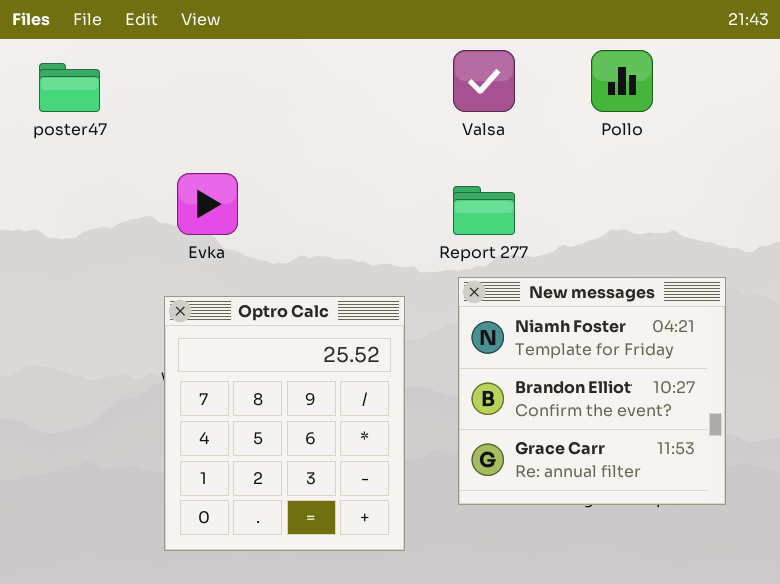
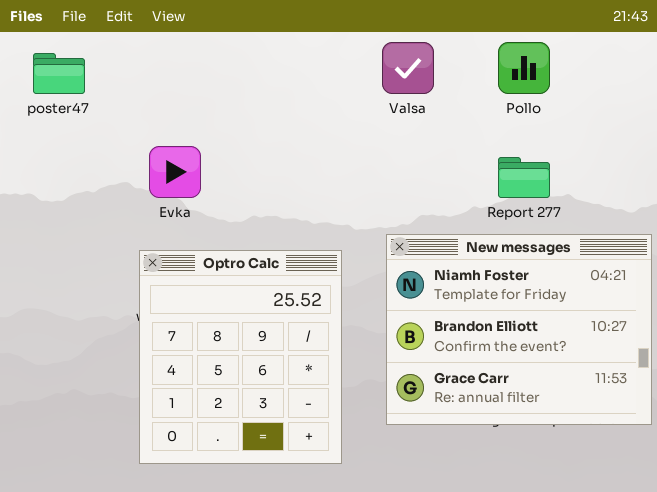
Report 277: [453,186,515,235] -> [498,157,550,198], moved
New messages: [458,277,726,505] -> [386,234,652,425], resized

